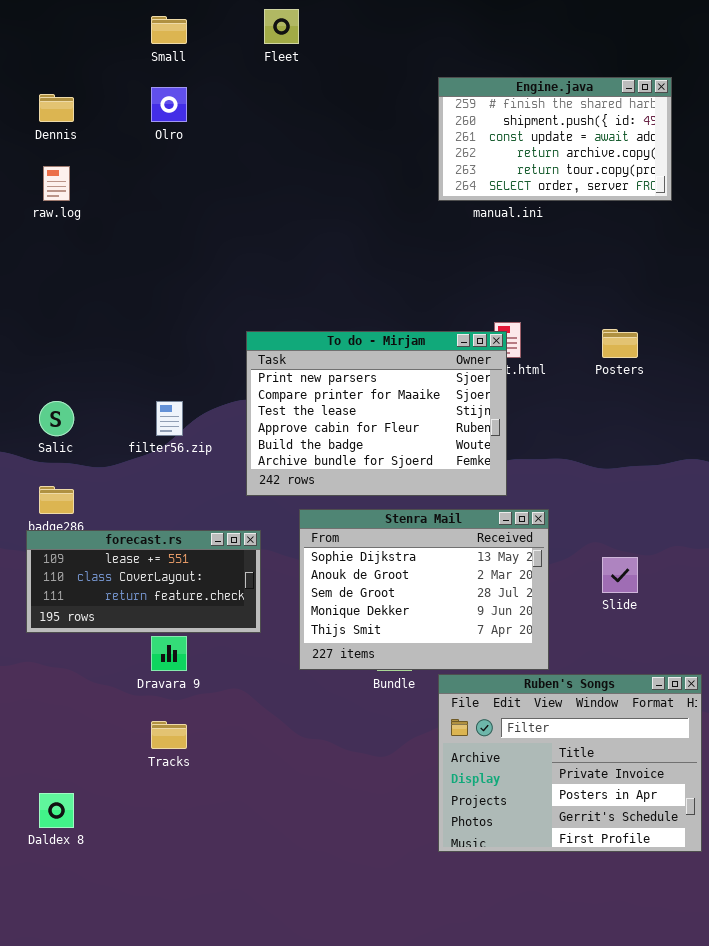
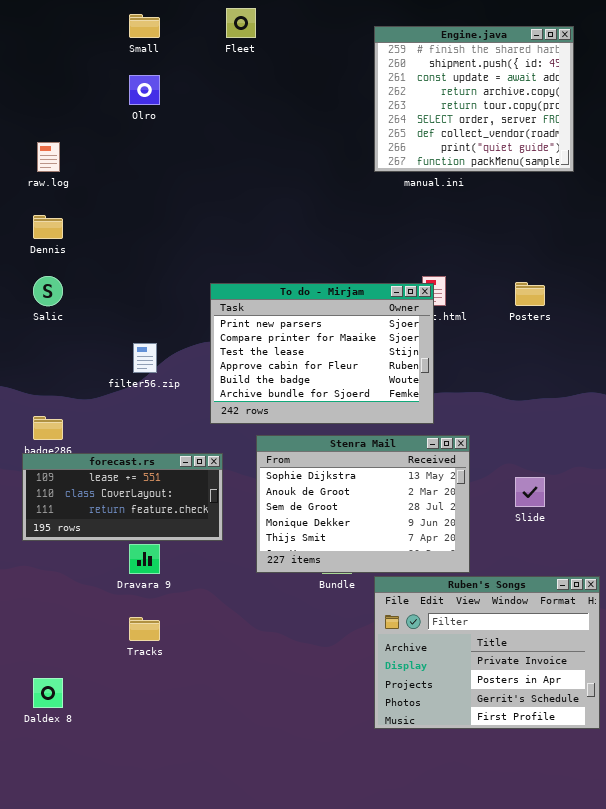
Engine.java: [438,77,672,201] -> [374,26,574,172], resized
Dennis: [39,94,74,122] -> [33,215,63,239], moved
Salic: [39,401,74,436] -> [33,276,63,306], moved

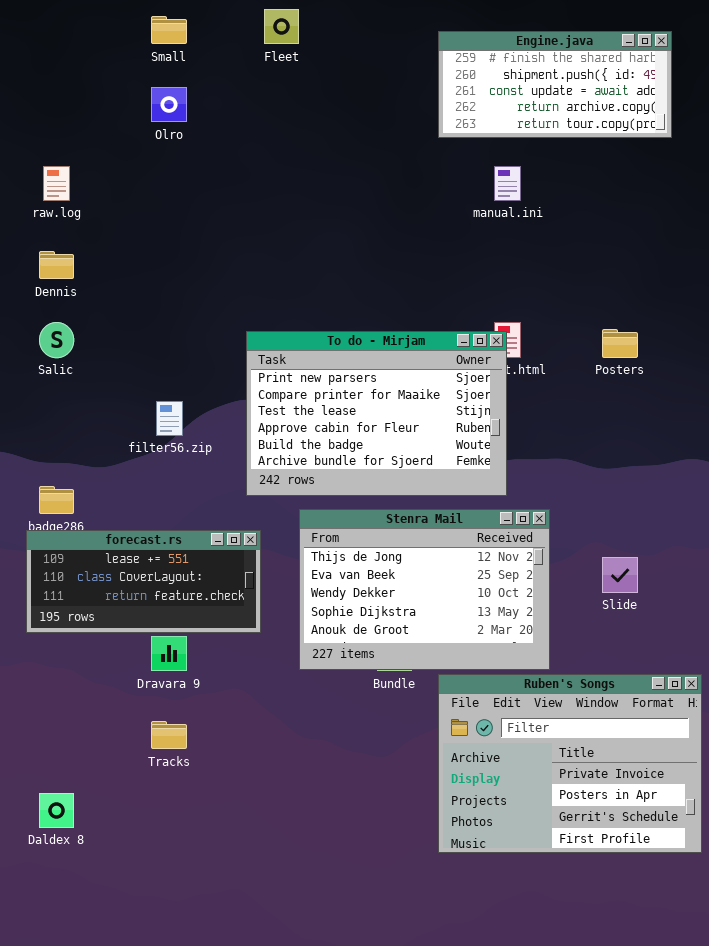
Engine.java: [374,26,574,172] -> [438,31,672,138], resized
Stenra Mail: [256,435,470,573] -> [299,509,550,670], scrolled up 3 rows

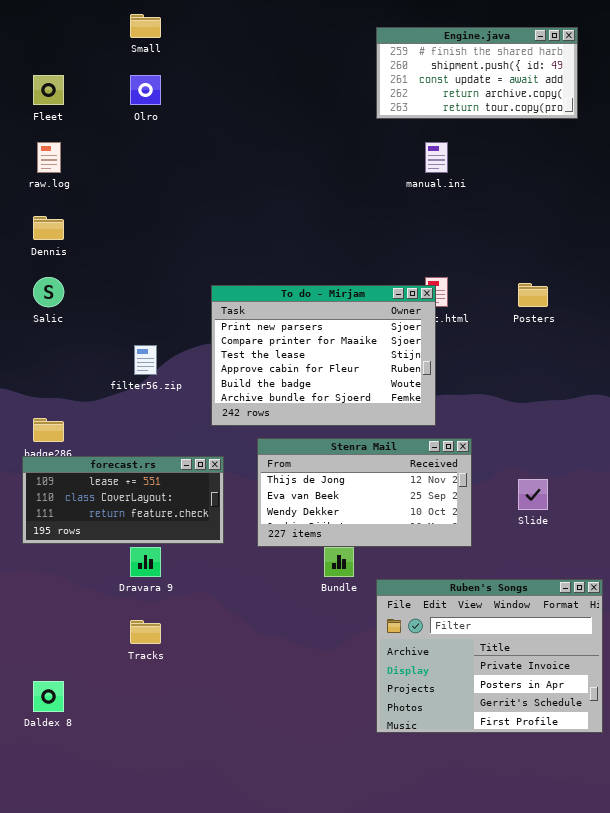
Fleet: [264,9,299,44] -> [33,75,64,105], moved
Stenra Mail: [299,509,550,670] -> [257,438,472,547], resized

